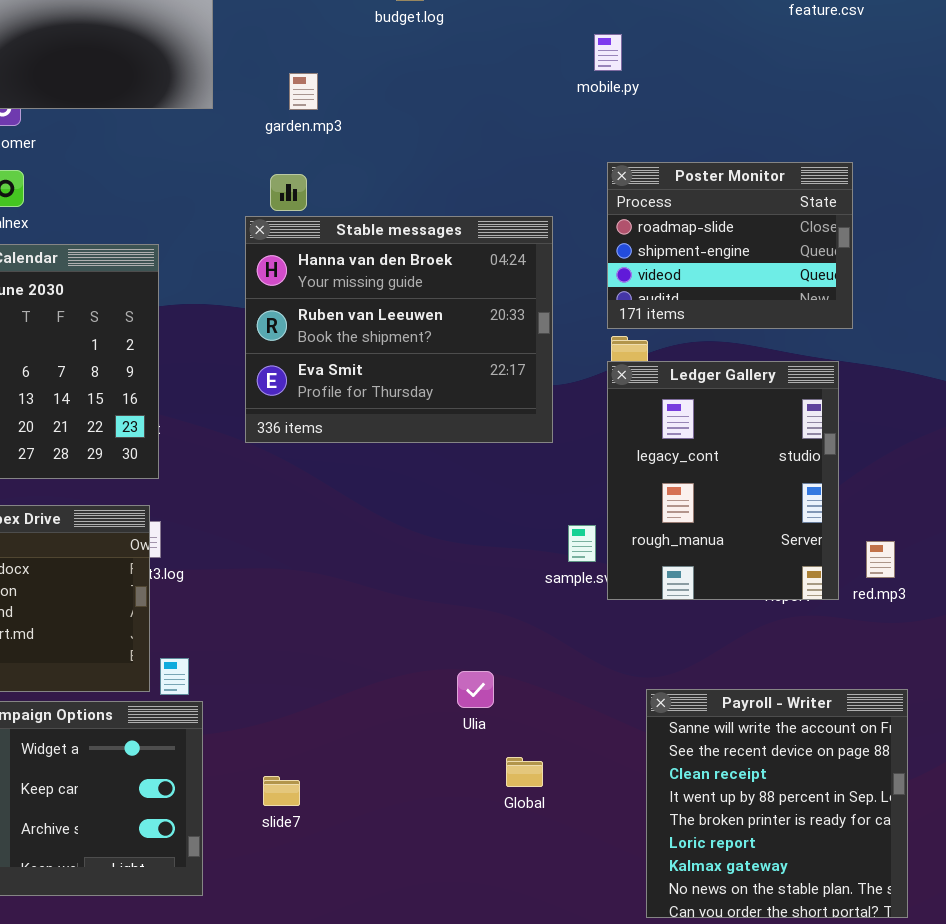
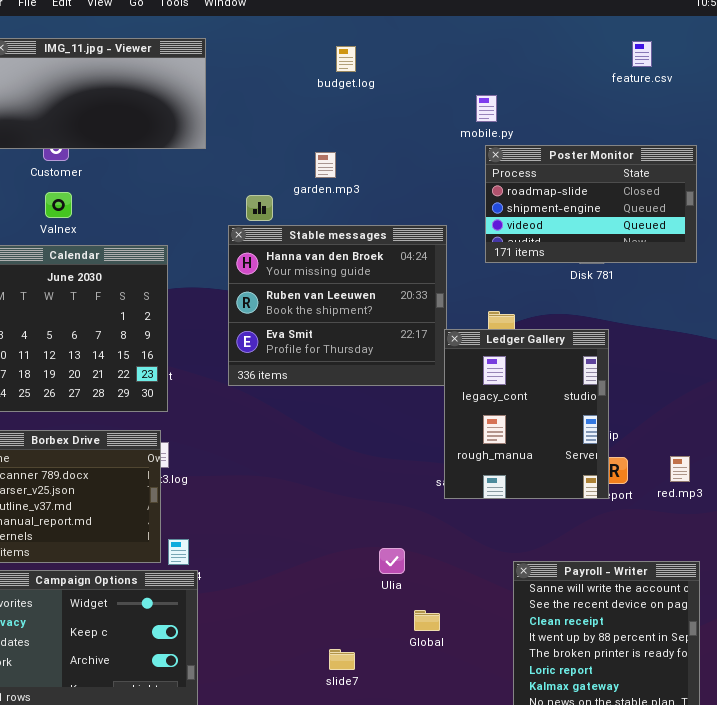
garden.mp3: [289,73,318,110] -> [315,152,336,178], moved
Poster Monitor: [607,162,853,329] -> [485,145,697,263], moved, resized
Ledger Gallery: [607,361,839,600] -> [444,329,609,499], moved
slide7: [263,776,300,806] -> [329,649,355,670], moved

